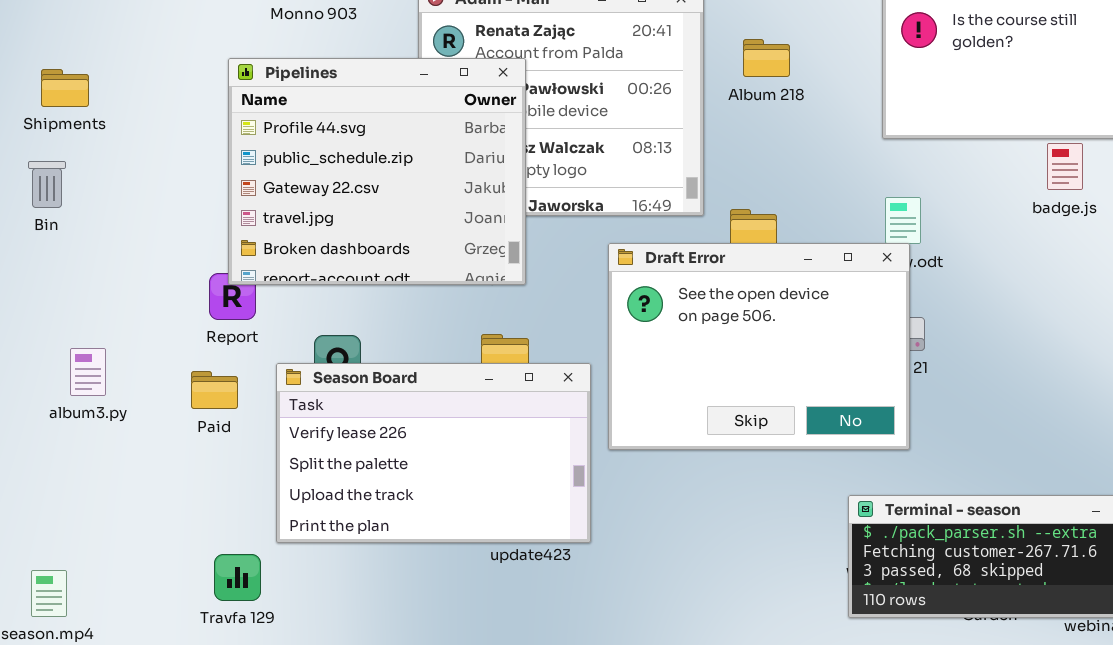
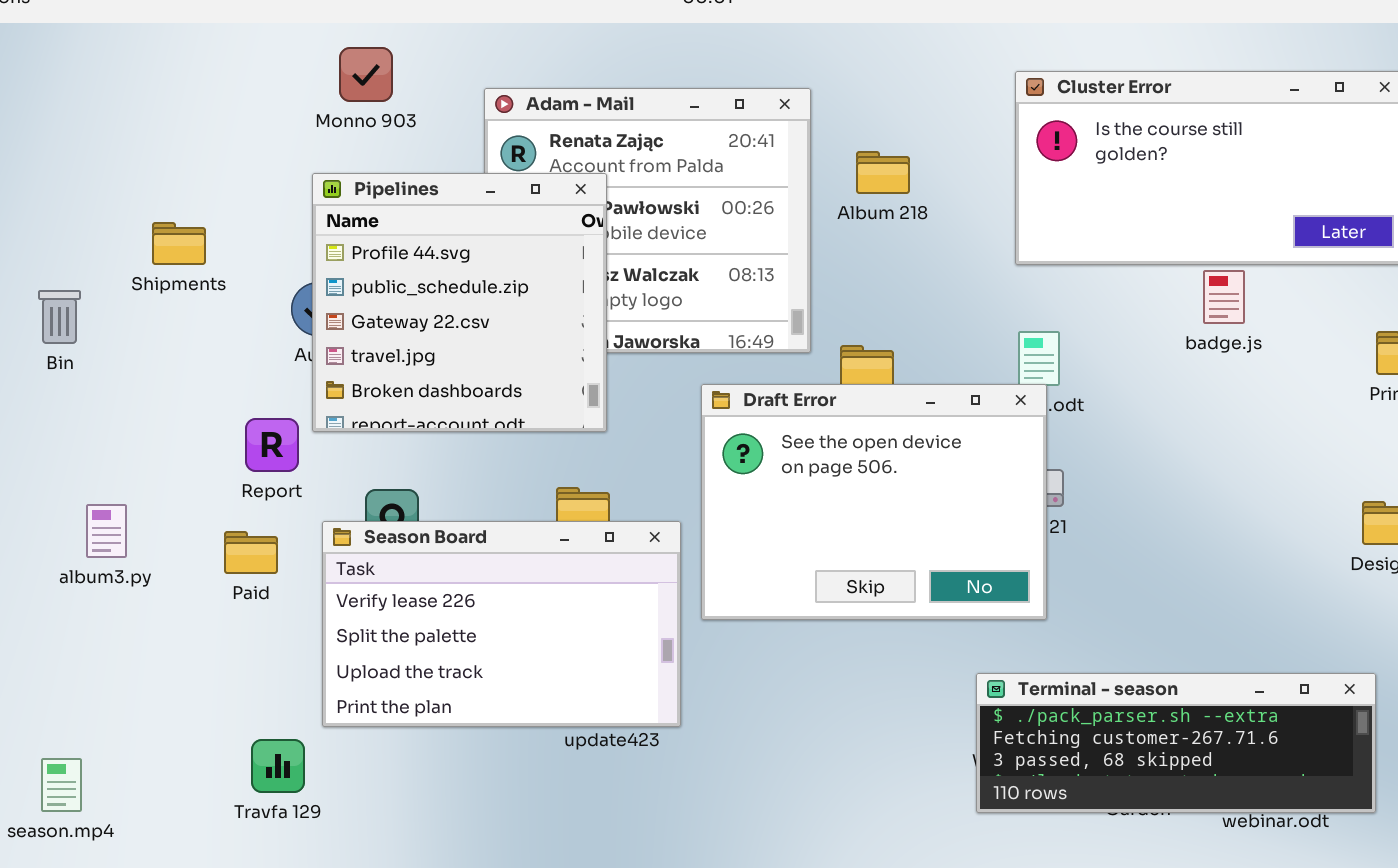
Pipelines: [228,58,526,285] -> [312,173,607,432], resized
Shipments: [41,69,89,107] -> [152,222,206,265], moved

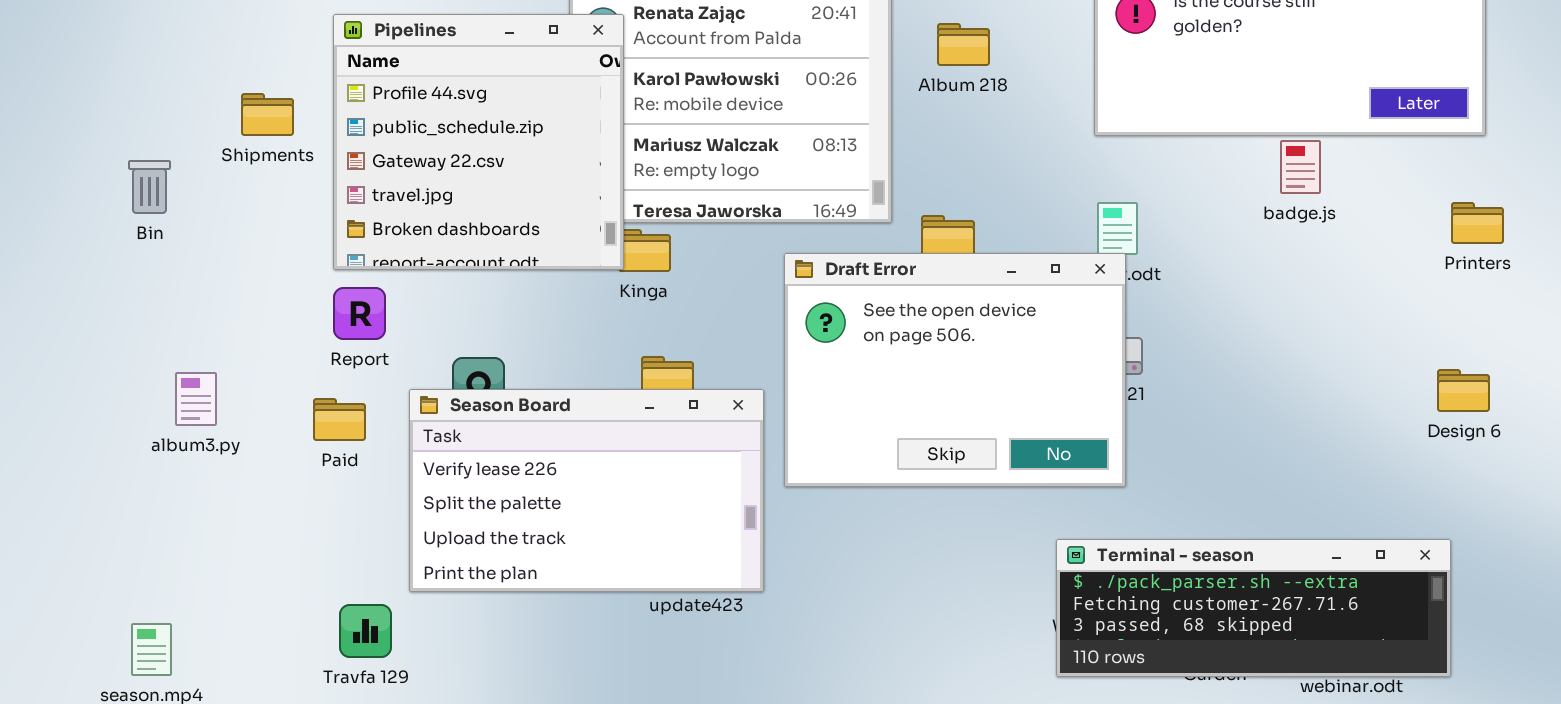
Pipelines: [312,173,607,432] -> [333,14,624,270], moved

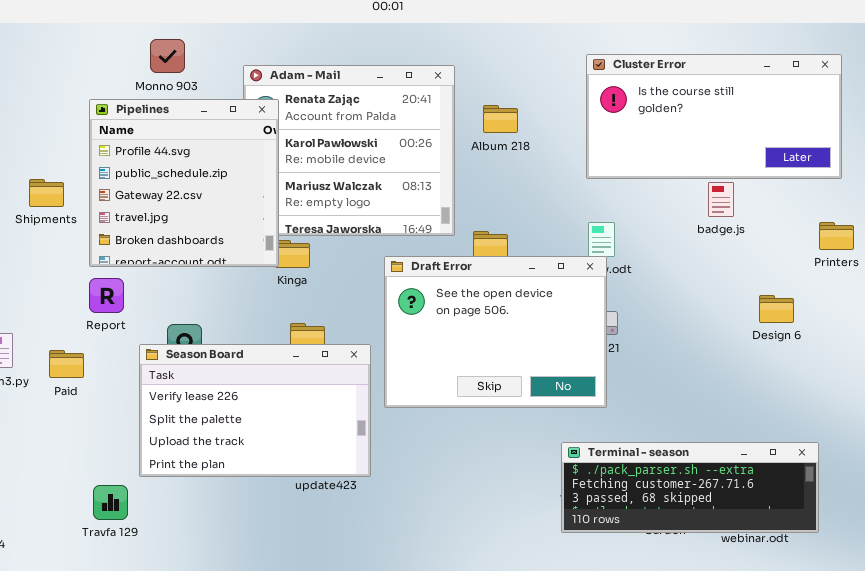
Shipments: [241,93,294,136] -> [29,179,64,207], moved
Design 6: [1437,369,1490,412] -> [759,295,794,323], moved
Paid: [313,398,366,441] -> [49,350,84,378], moved

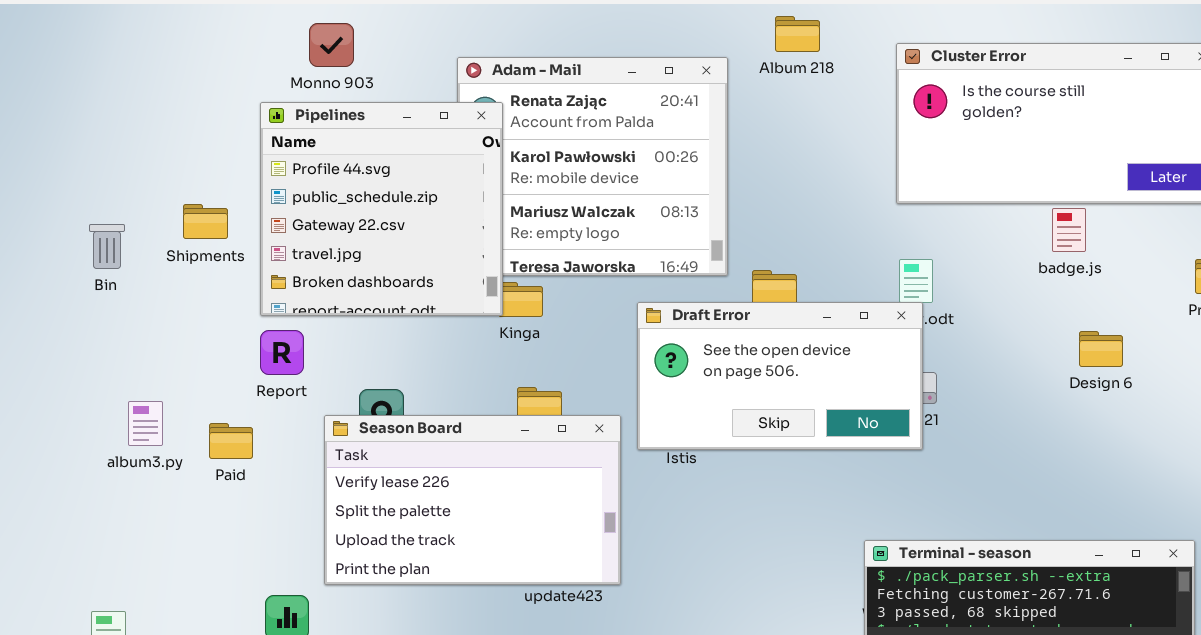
Monno 903: [150,39,185,73] -> [309,23,354,67], moved
Album 218: [483,105,518,133] -> [775,16,820,52], moved
Draft Error: [384,256,607,408] -> [637,302,923,450], resized
Design 6: [759,295,794,323] -> [1079,331,1123,367], moved

